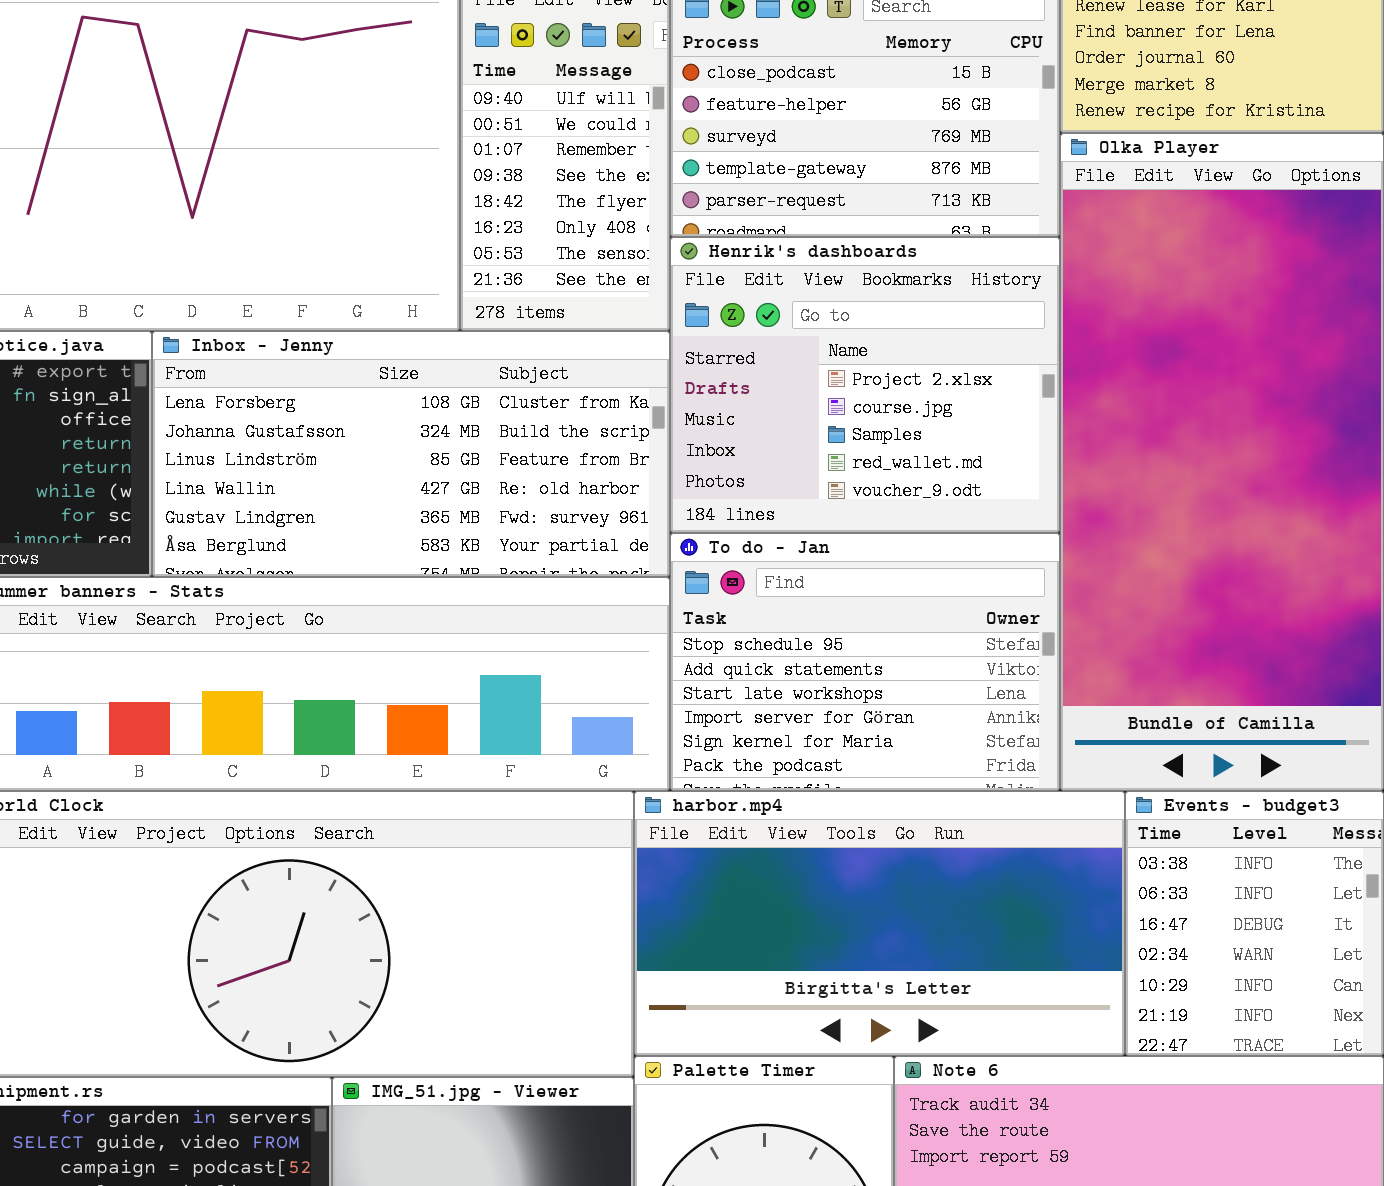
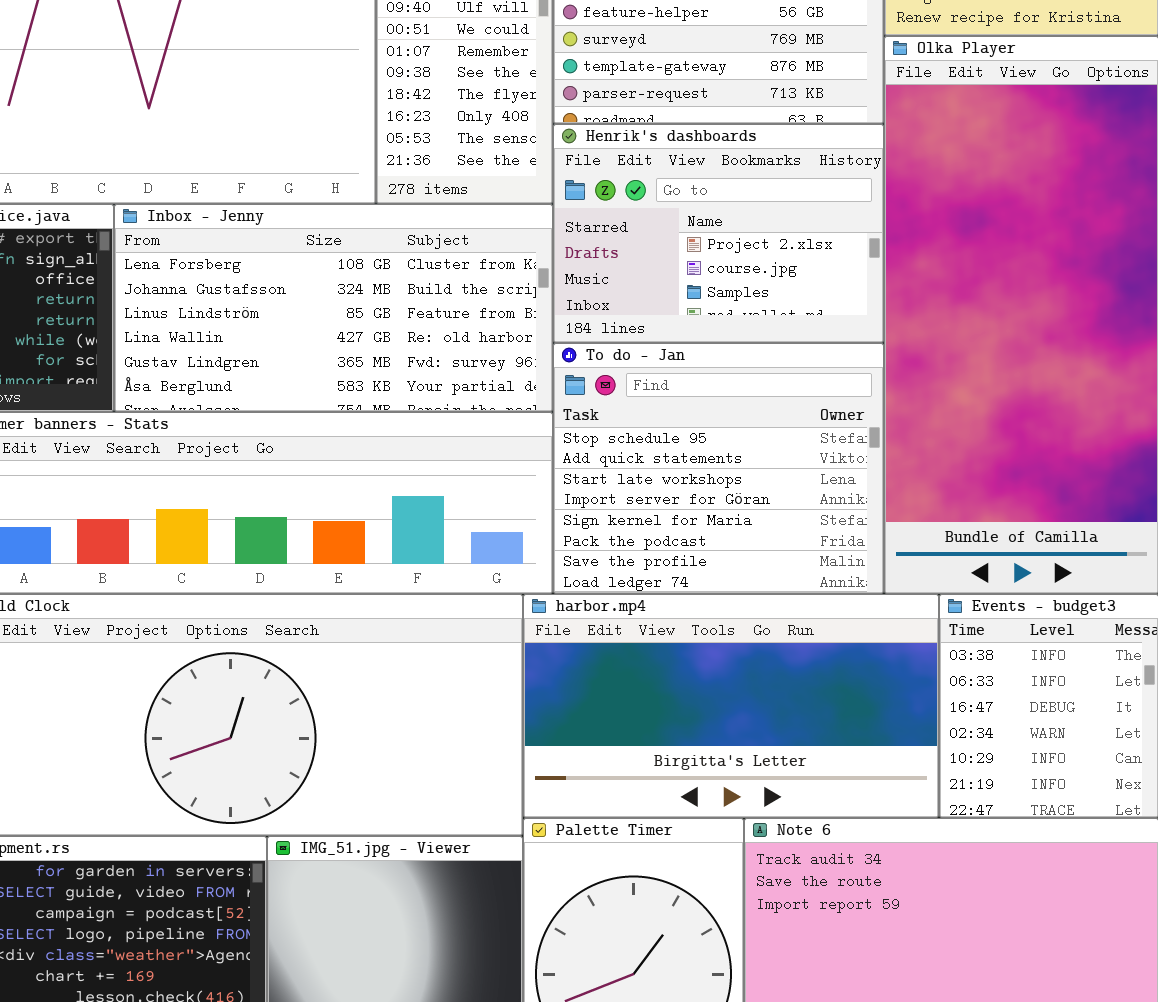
Henrik's dashboards: [670,237,1060,533] -> [553,124,884,343], resized
To do - Jan: [670,533,1060,791] -> [553,343,884,594], resized

